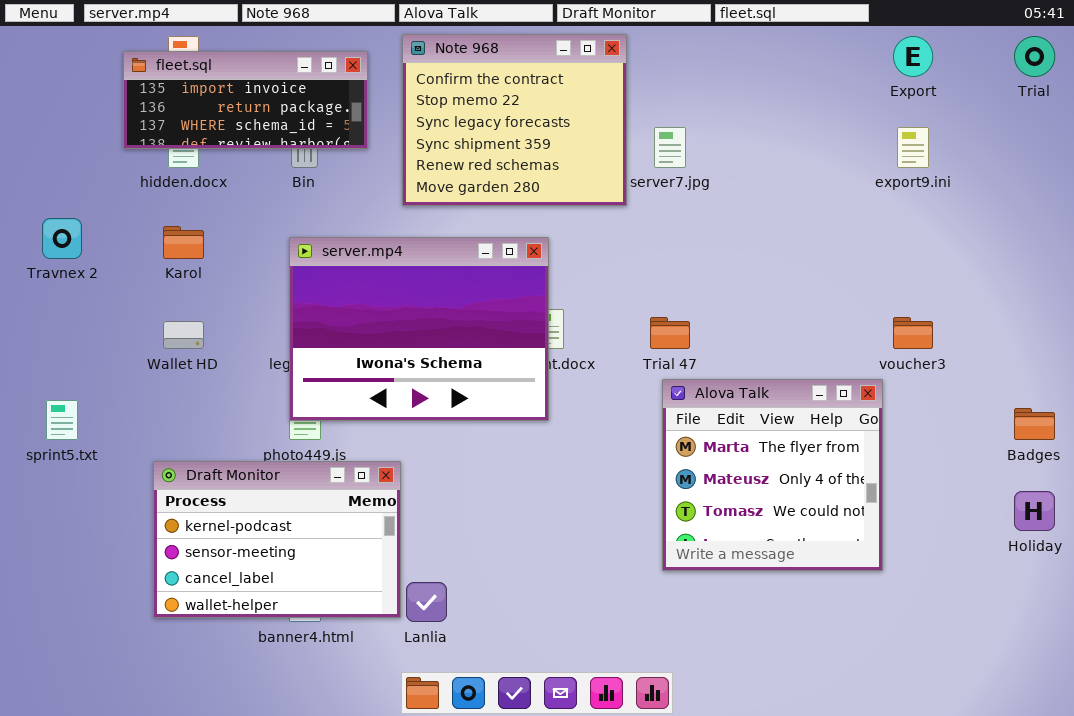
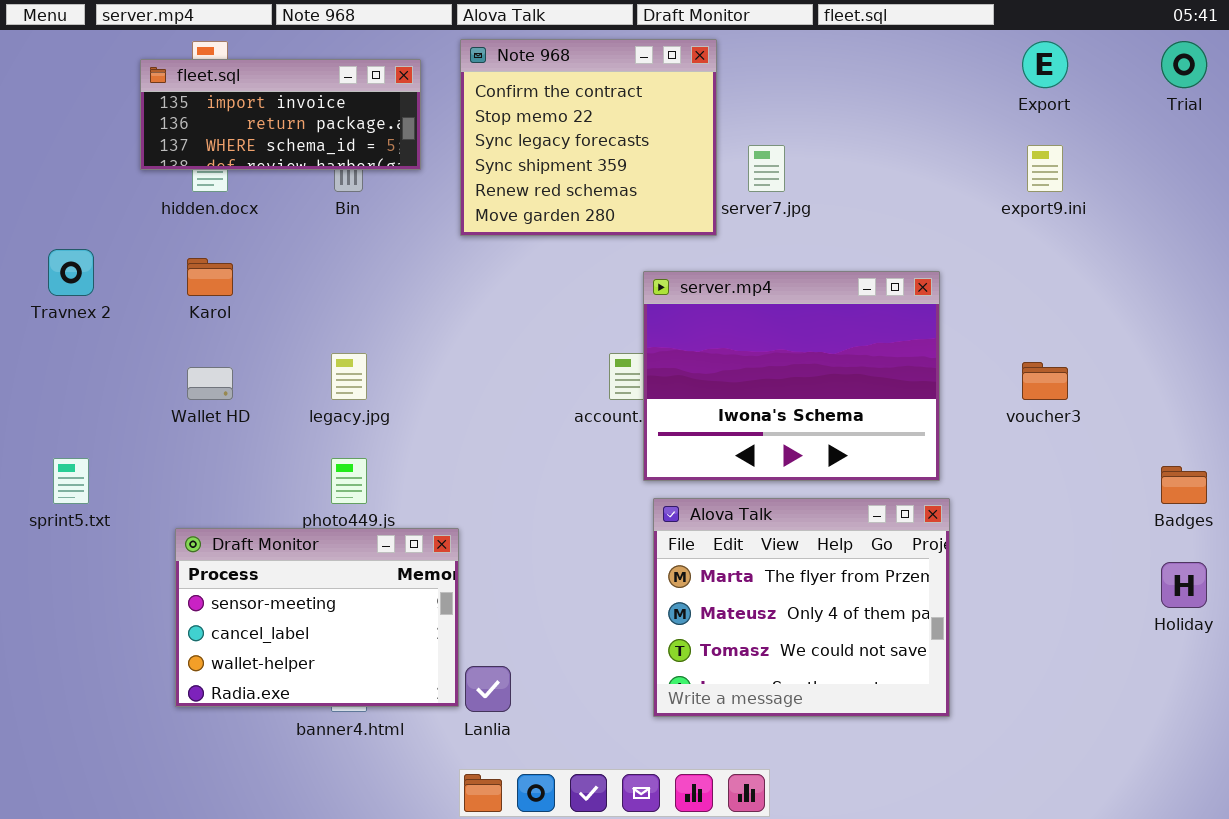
server.mp4: [289,237,549,421] -> [643,271,940,481], moved
Alova Talk: [662,379,883,571] -> [653,498,950,717], moved, resized
Draft Monitor: [153,461,401,618] -> [175,528,459,707], scrolled down 1 row

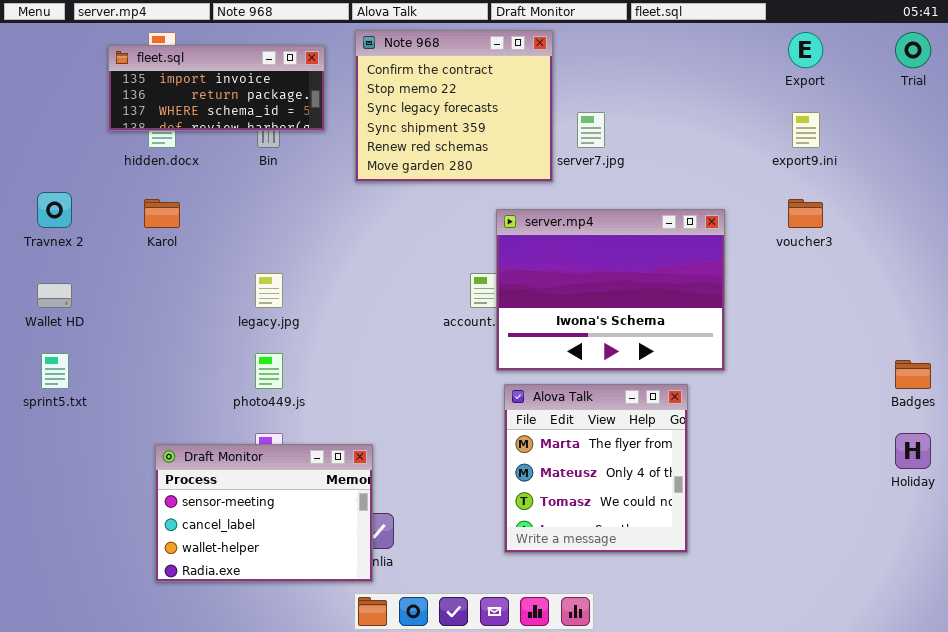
voucher3: [1022,362,1068,400] -> [788,199,823,228], moved
Wallet HD: [187,367,233,400] -> [37,283,72,308], moved
Alova Talk: [653,498,950,717] -> [504,384,688,553], resized
Draft Monitor: [175,528,459,707] -> [155,444,373,582], moved

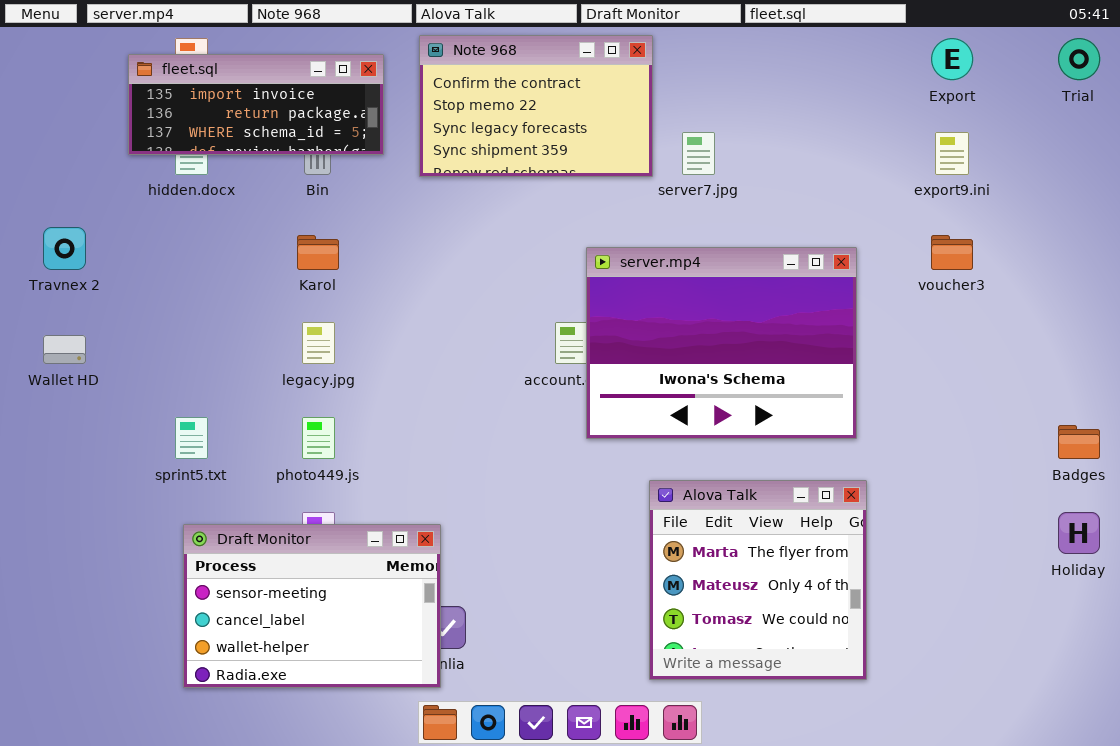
Note 968: [355,30,553,182] -> [419,35,653,177], resized
Karol: [144,199,180,228] -> [297,235,339,270], moved
sprint5.txt: [41,353,69,389] -> [175,417,208,459], moved
Alova Talk: [504,384,688,553] -> [649,480,867,680], moved

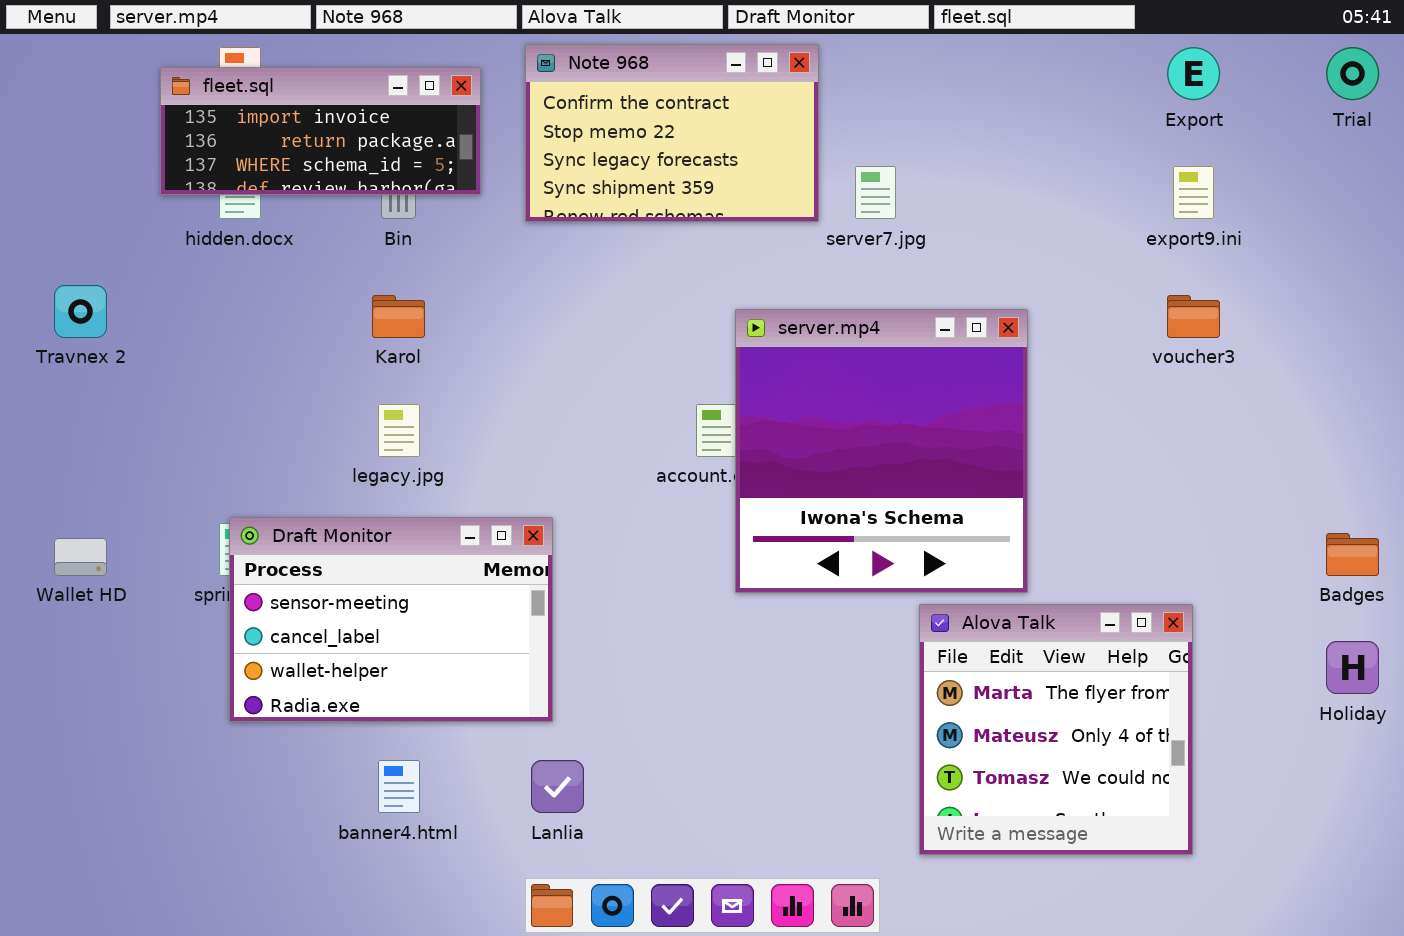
server.mp4: [586,247,857,439] -> [735,309,1028,593], resized
Wallet HD: [43,335,86,364] -> [54,538,107,576], moved
Alova Talk: [649,480,867,680] -> [919,604,1193,855], moved
Draft Monitor: [183,524,441,688] -> [229,517,553,722], moved

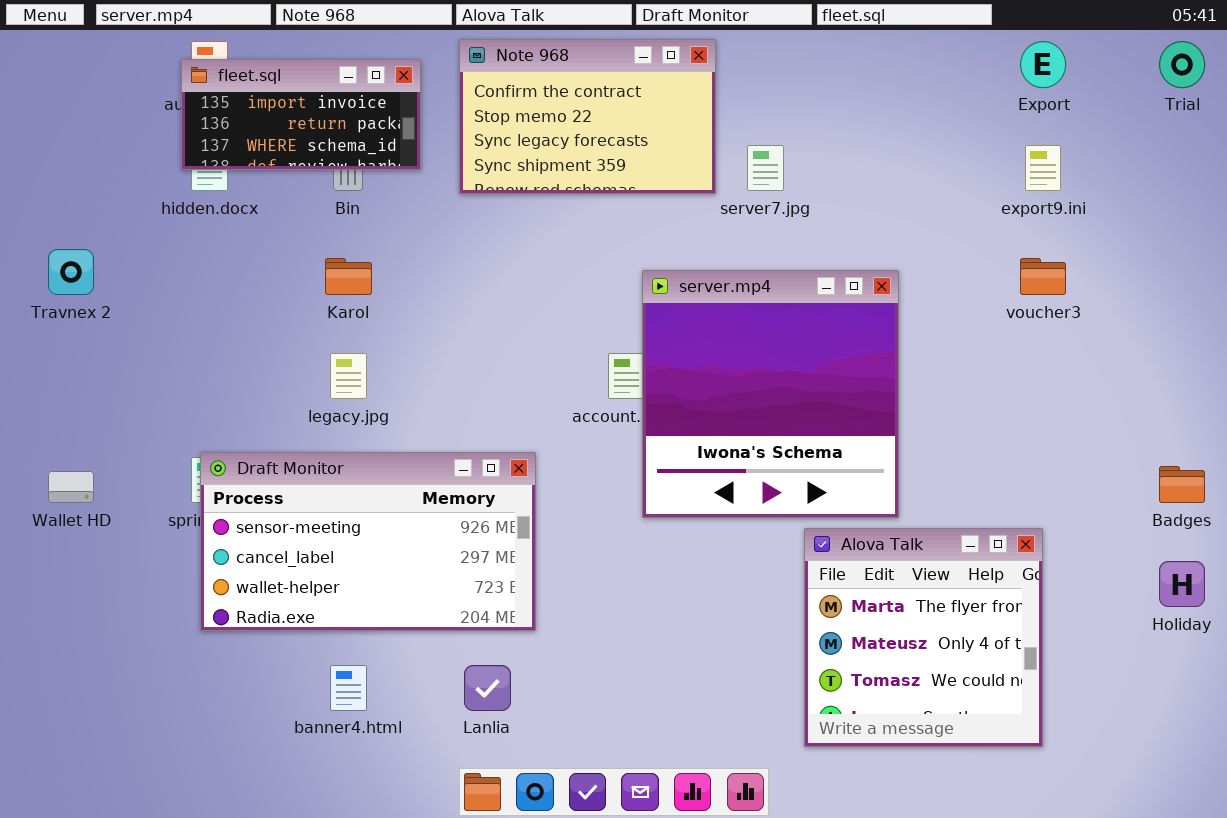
fleet.sql: [160,67,481,195] -> [181,59,421,170], resized
Draft Monitor: [229,517,553,722] -> [200,452,536,631], resized

